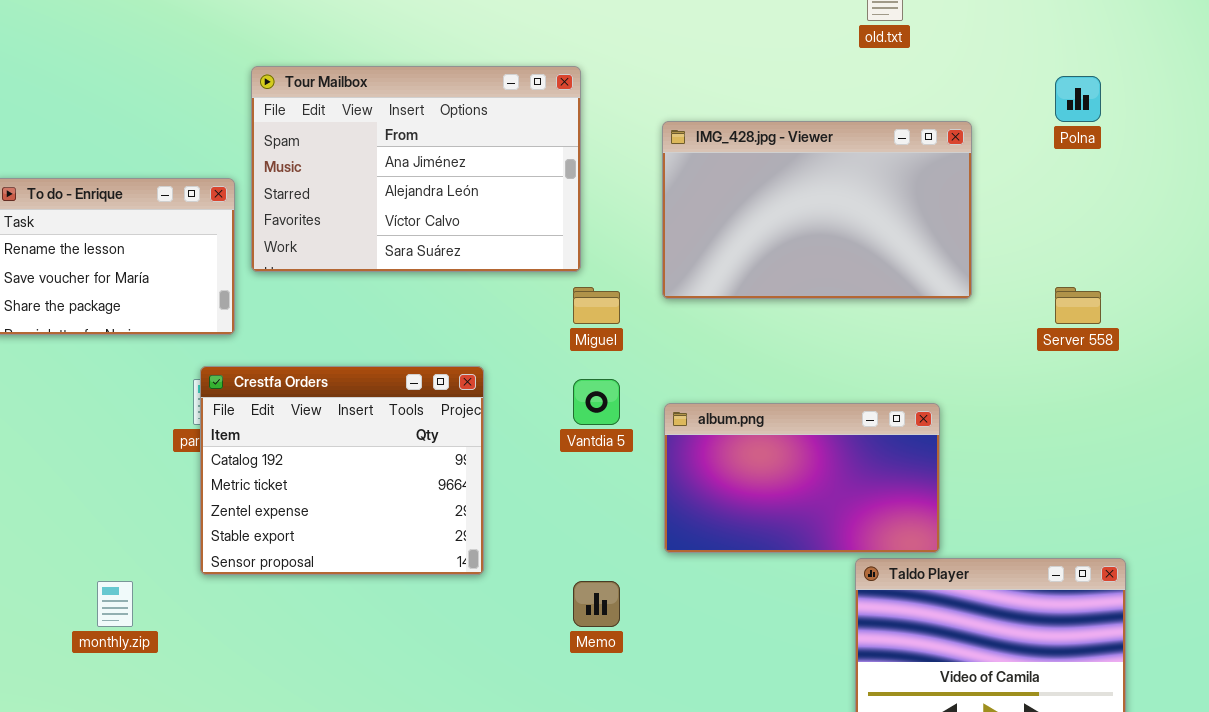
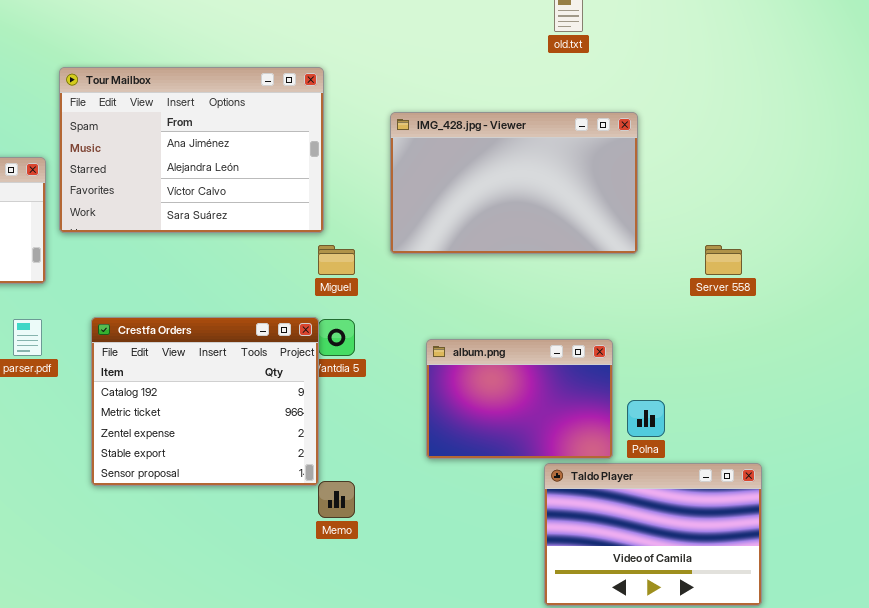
Polna: [1055,76,1101,122] -> [627,400,665,437], moved
Crestfa Orders: [200,366,484,575] -> [91,317,319,486], moved
album.png: [664,403,940,553] -> [426,339,613,459], resized

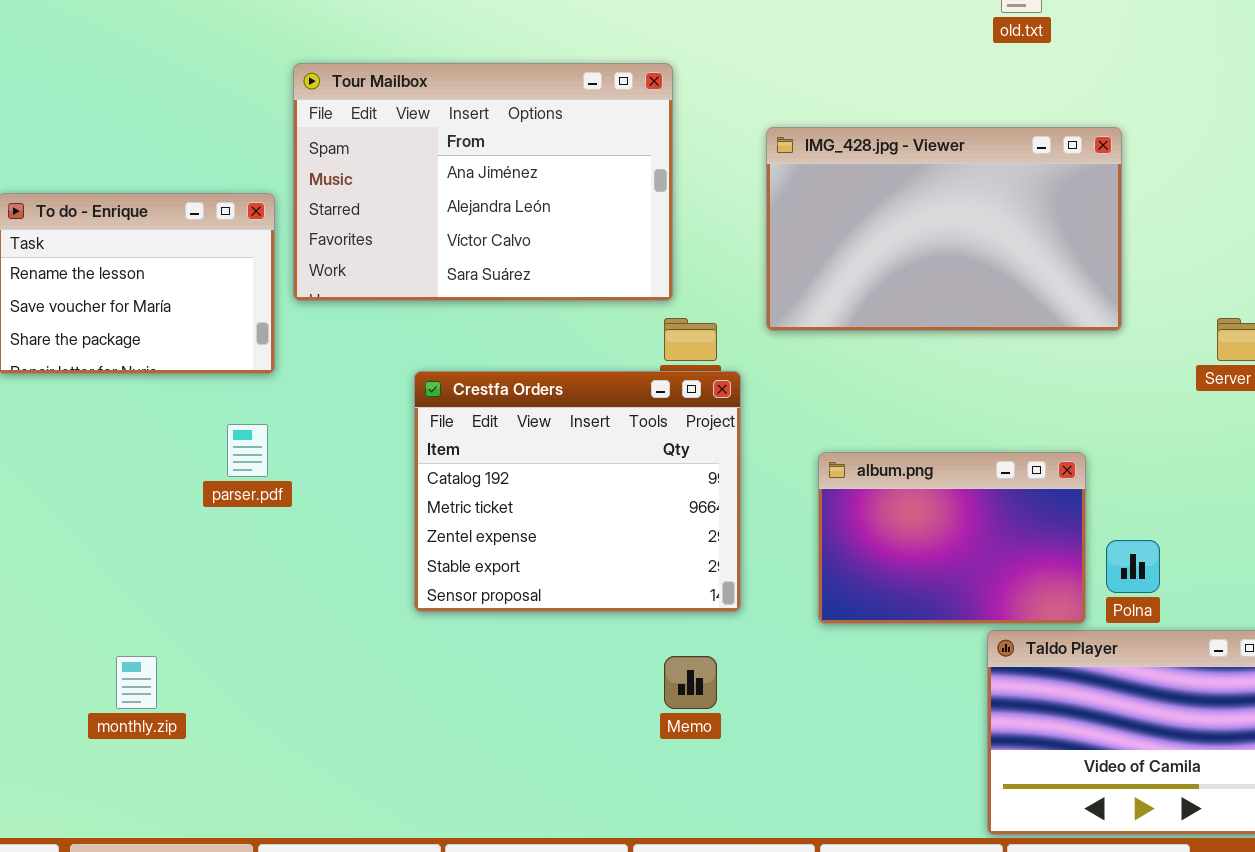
Crestfa Orders: [91,317,319,486] -> [414,371,741,612], moved

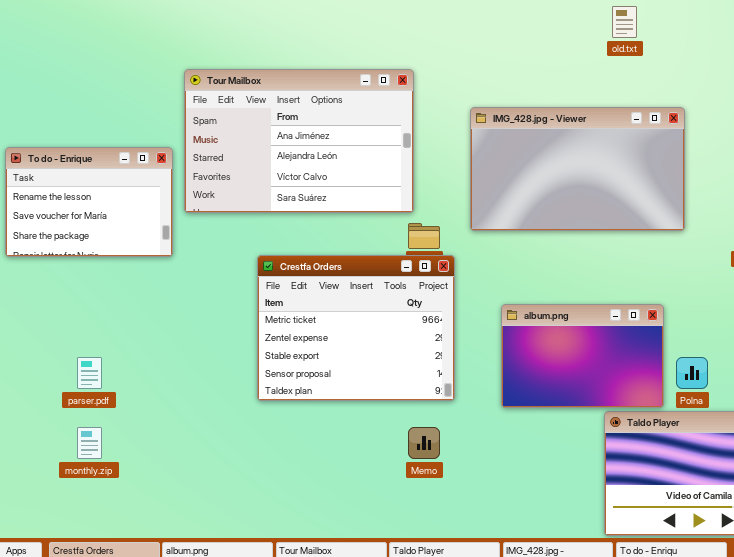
Crestfa Orders: [414,371,741,612] -> [257,255,455,401], scrolled down 1 row
parser.pdf: [227,424,268,477] -> [77,357,102,389], moved

